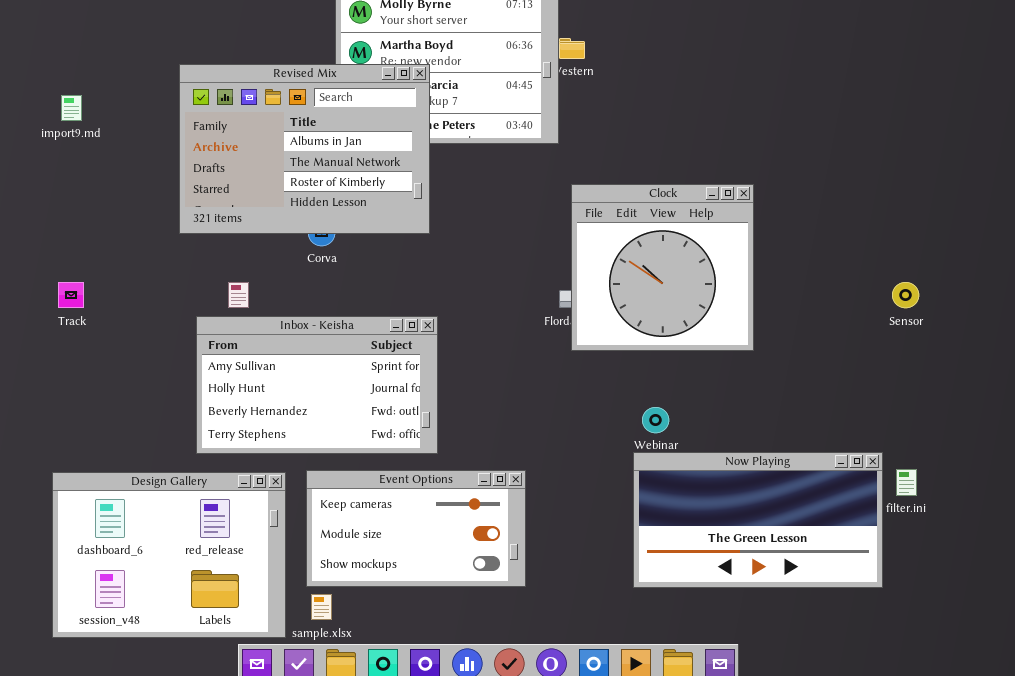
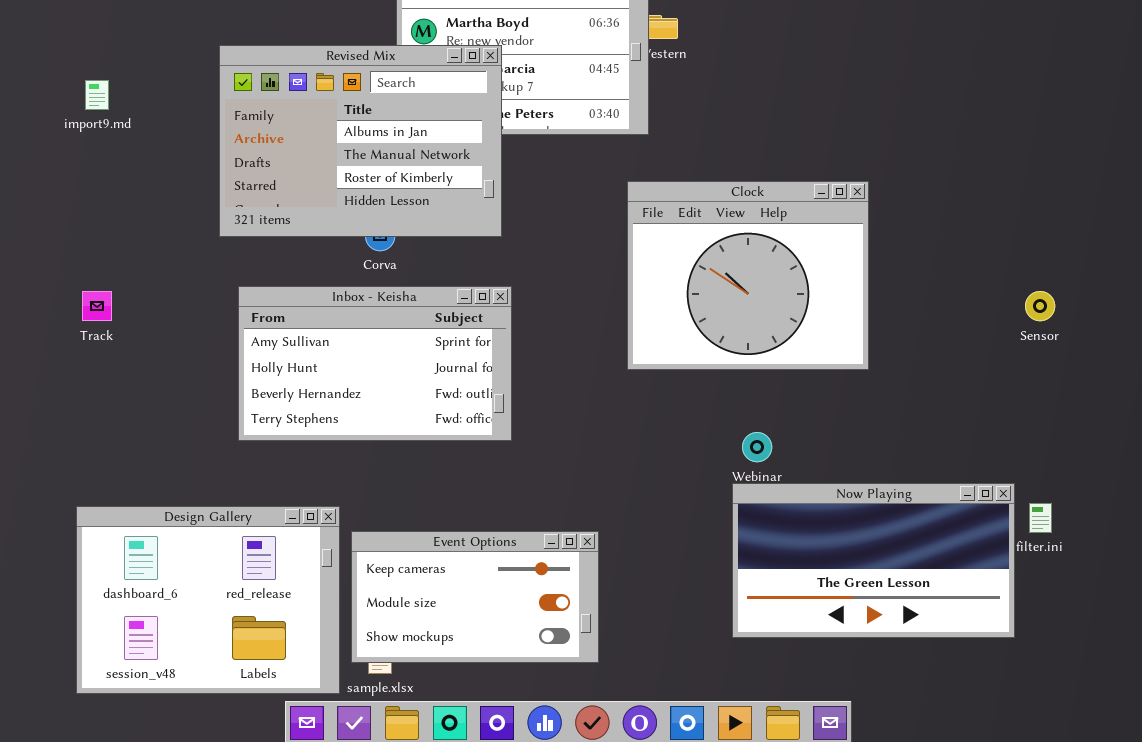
Clock: [571,184,754,351] -> [627,181,869,370], resized
Inbox - Keisha: [196,316,438,454] -> [238,286,512,441], moved
Event Options: [306,470,526,587] -> [351,531,599,663], moved

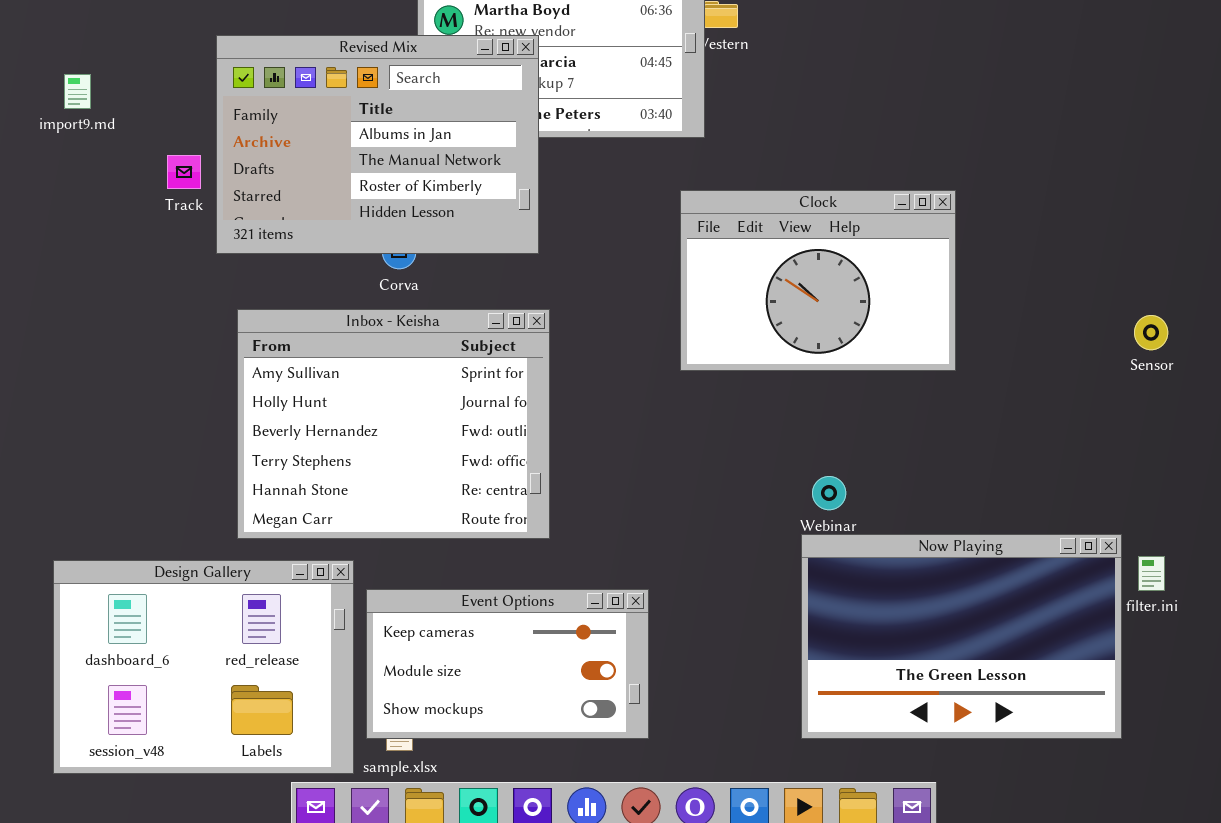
Clock: [627,181,869,370] -> [680,190,956,371], resized
Inbox - Keisha: [238,286,512,441] -> [237,309,550,539], resized
Track: [82,291,112,321] -> [167,155,201,189], moved
Now Playing: [732,483,1015,638] -> [801,534,1122,739], resized

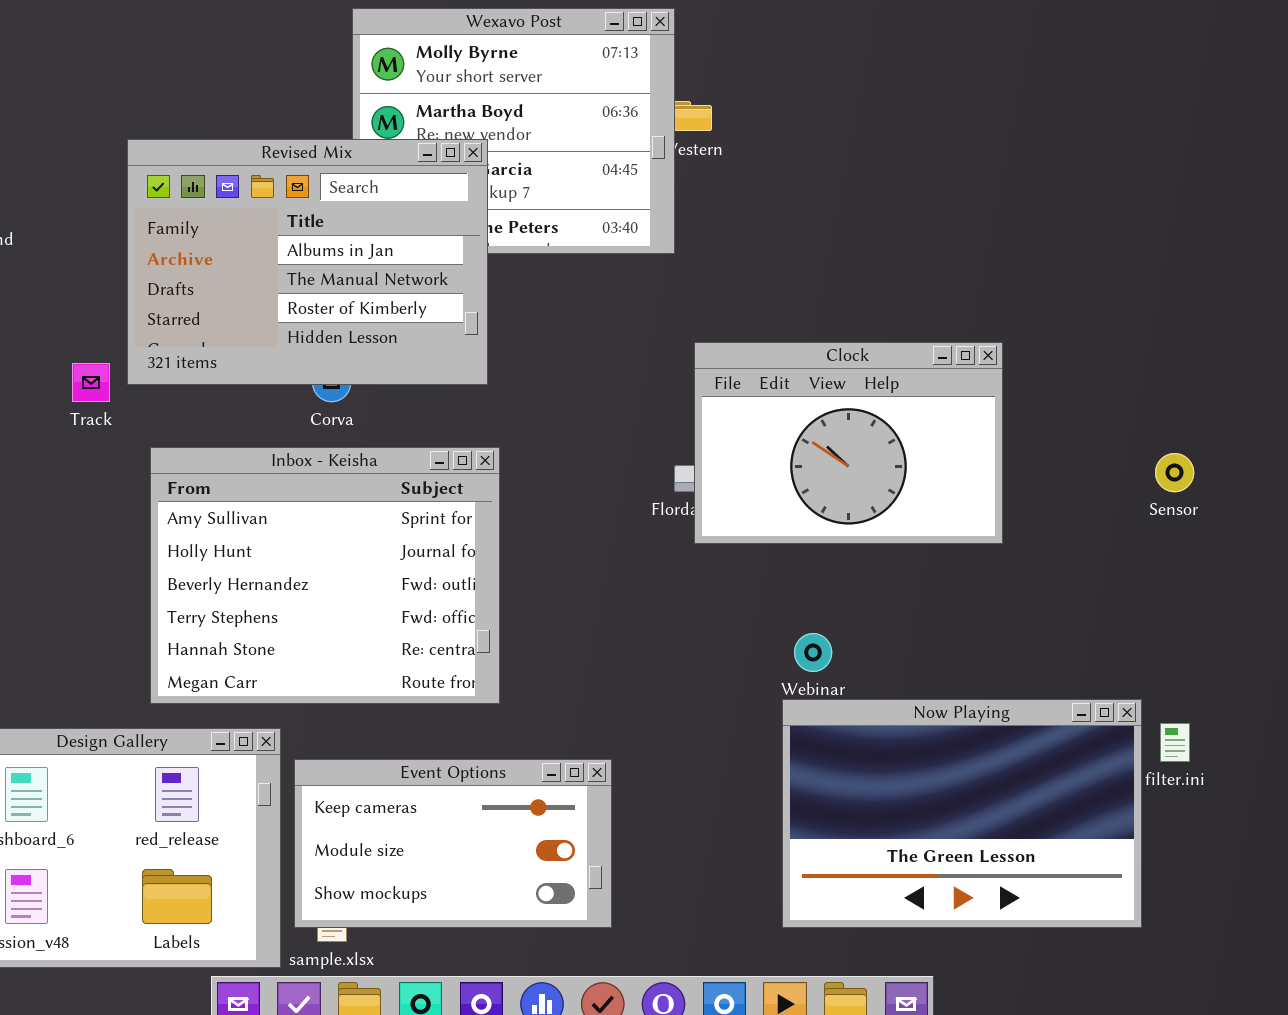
Track: [167,155,201,189] -> [72,363,110,402], moved
Clock: [680,190,956,371] -> [694,342,1003,544], moved

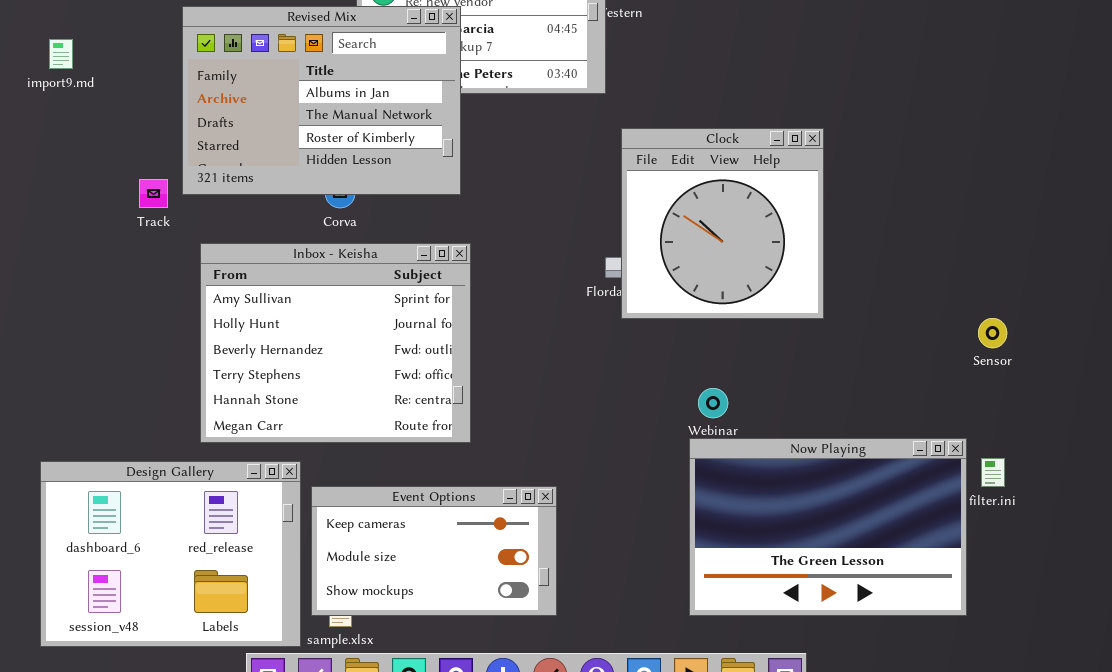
Clock: [694,342,1003,544] -> [621,128,824,319], resized
Sensor: [1155,453,1194,492] -> [978,318,1007,348], moved

